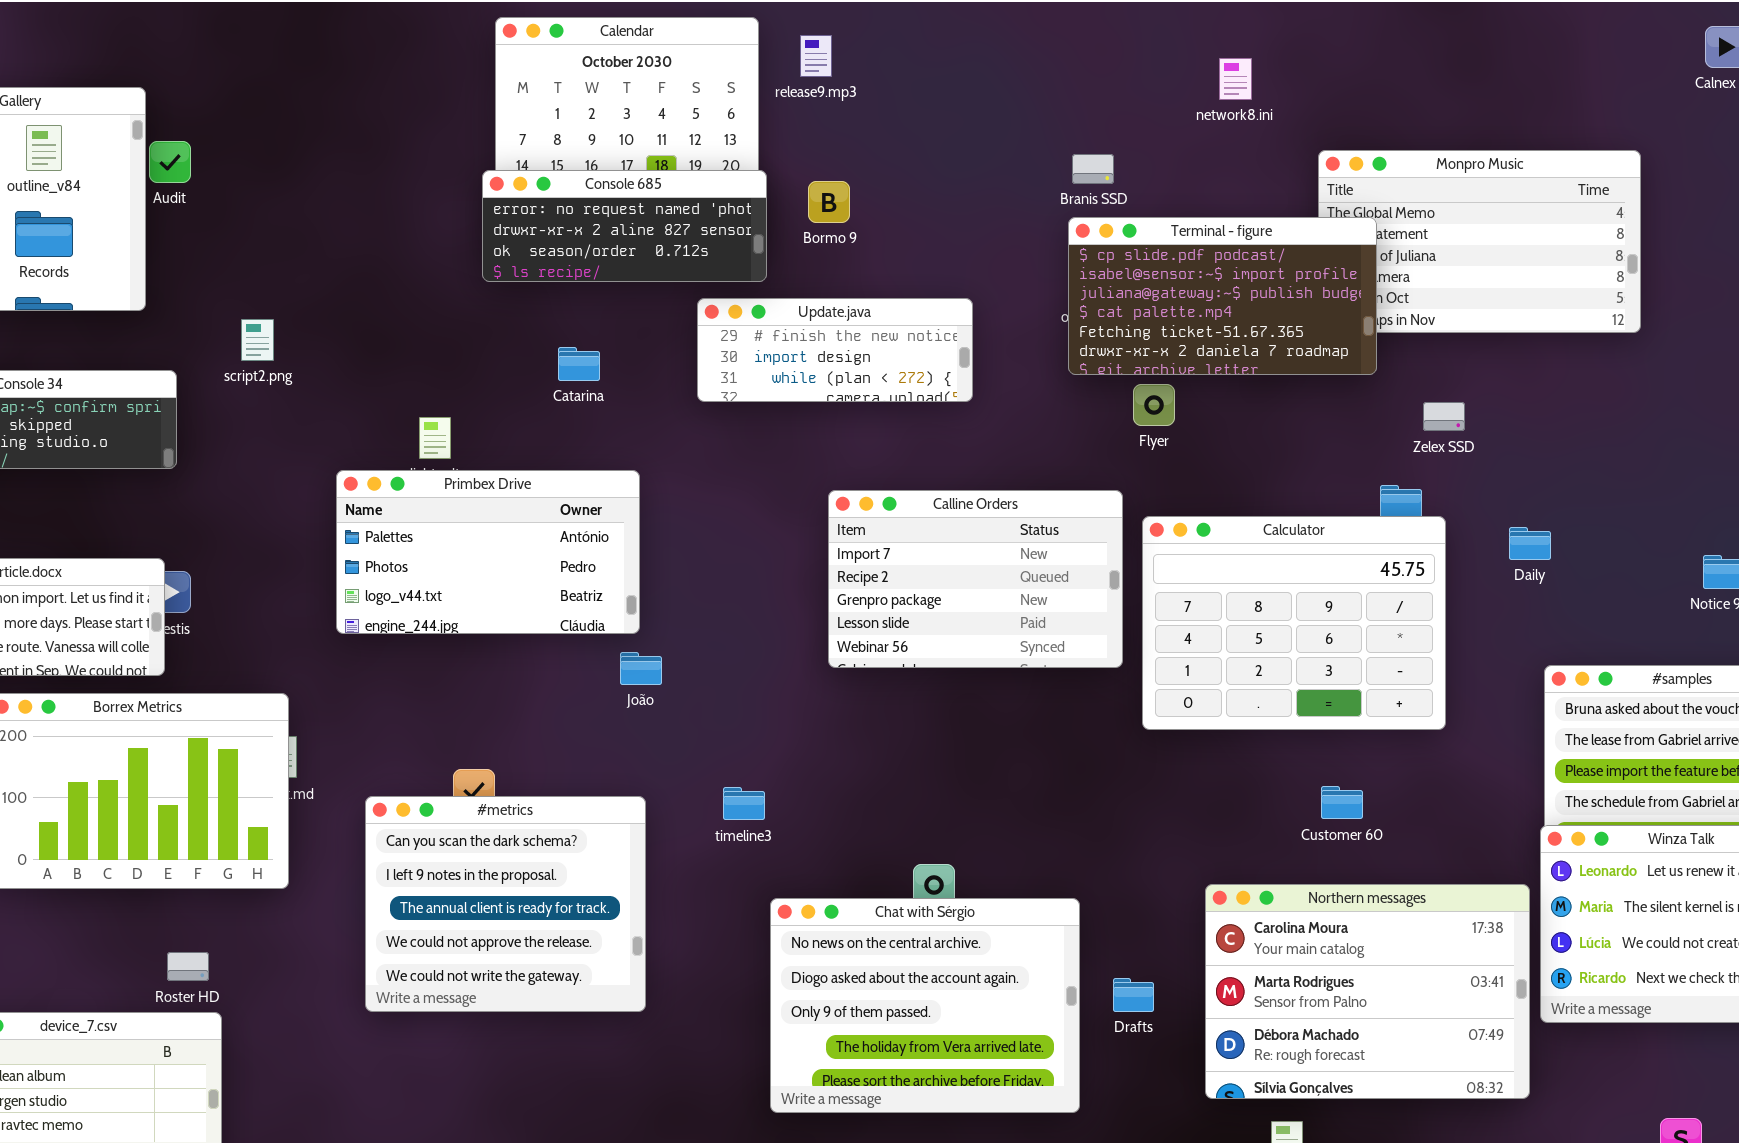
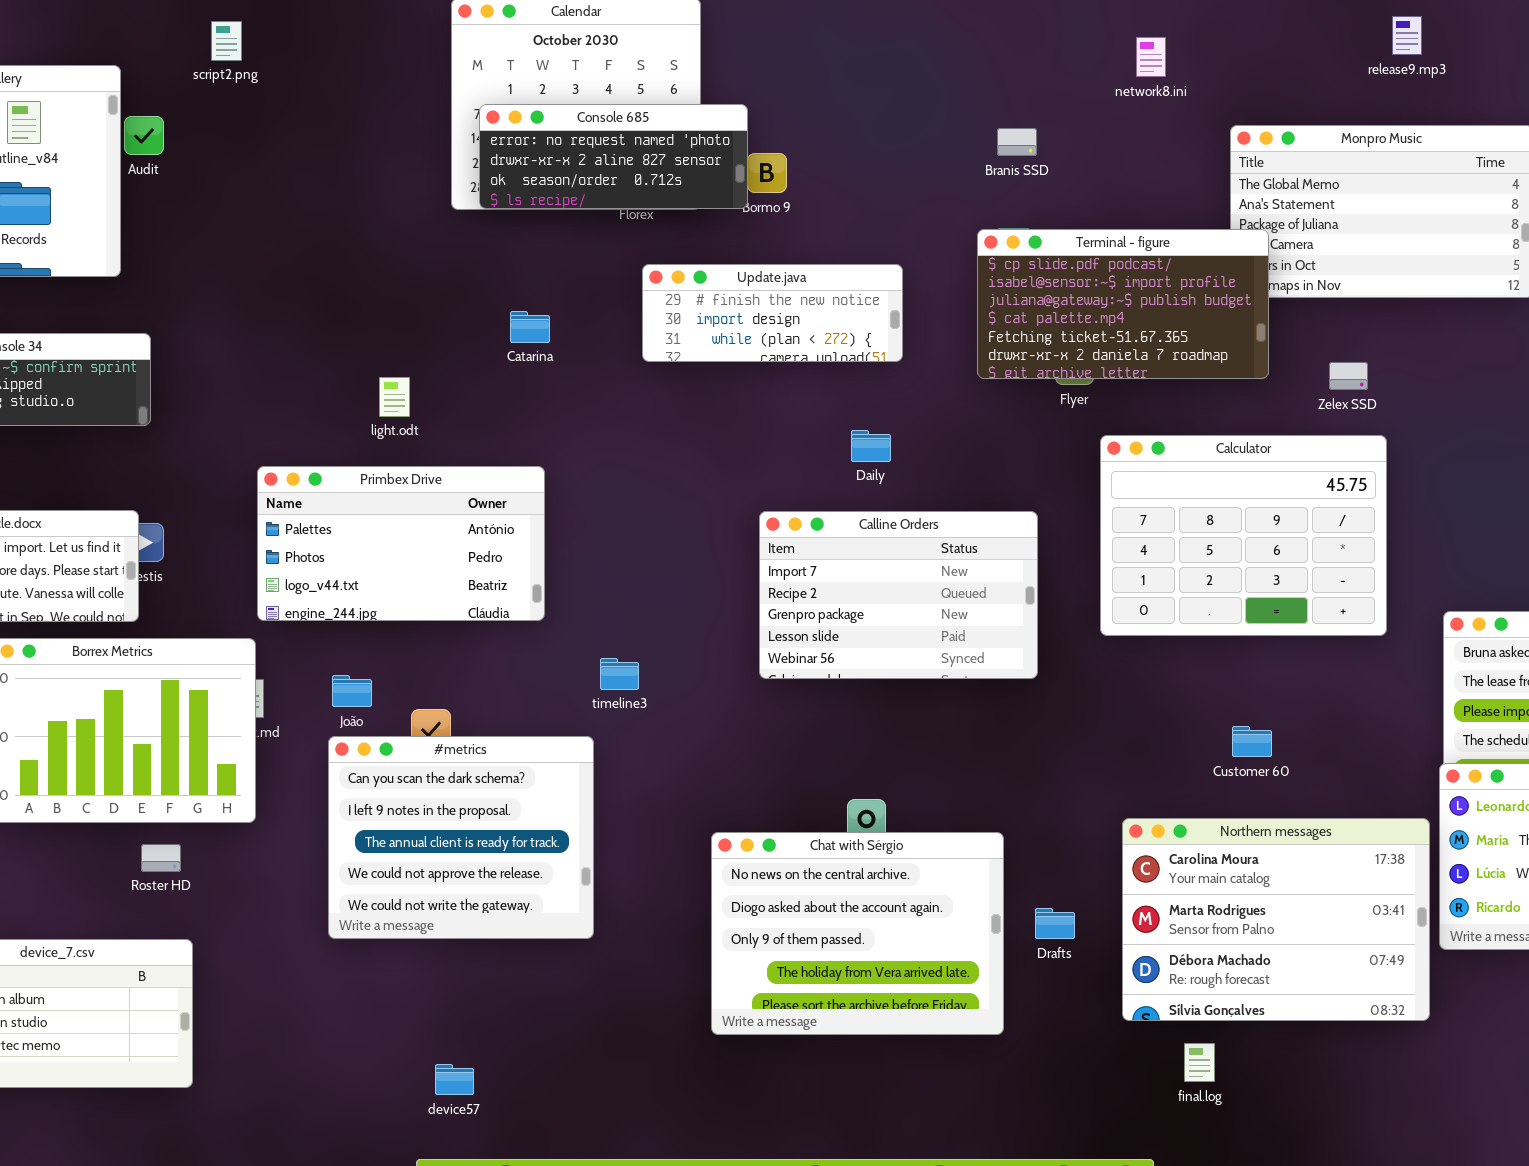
release9.mp3: [800,35,832,77] -> [1392,16,1422,55], moved
Console 685: [482,170,767,282] -> [479,104,748,209], moved
Terminal - figure: [1068,217,1377,375] -> [977,229,1269,379], moved
script2.png: [241,319,274,361] -> [211,21,242,61], moved
Primbex Drive: [336,470,640,634] -> [257,466,545,621], moved
Calline Orders: [828,490,1123,668] -> [759,511,1038,679], moved
Calculator: [1142,516,1446,730] -> [1100,435,1387,636], moved
Daily: [1509,527,1551,560] -> [851,430,891,462], moved
João: [620,652,662,685] -> [332,675,372,707], moved
timeline3: [723,787,765,820] -> [600,658,639,690], moved
Roster HD: [167,952,209,981] -> [141,844,181,872], moved

